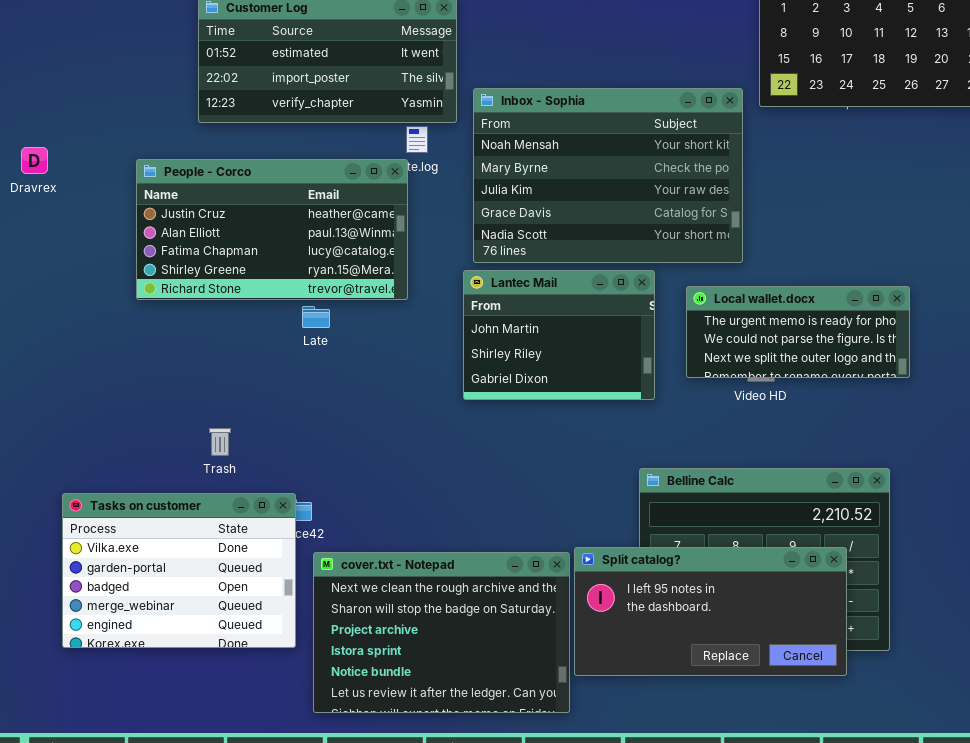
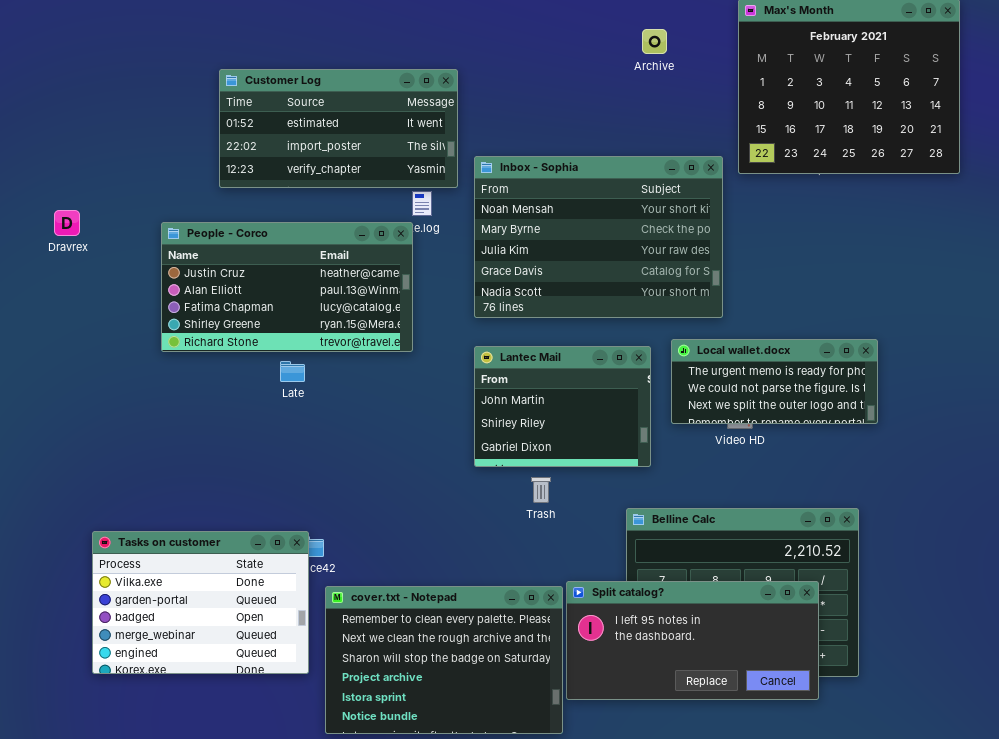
Lantec Mail: [463,270,655,400] -> [474,346,651,467], moved
Late: [302,306,330,328] -> [280,361,305,382], moved
Trash: [209,428,231,456] -> [531,477,551,503], moved
cover.txt - Notepad: [313,552,570,713] -> [325,586,563,734], scrolled up 1 row

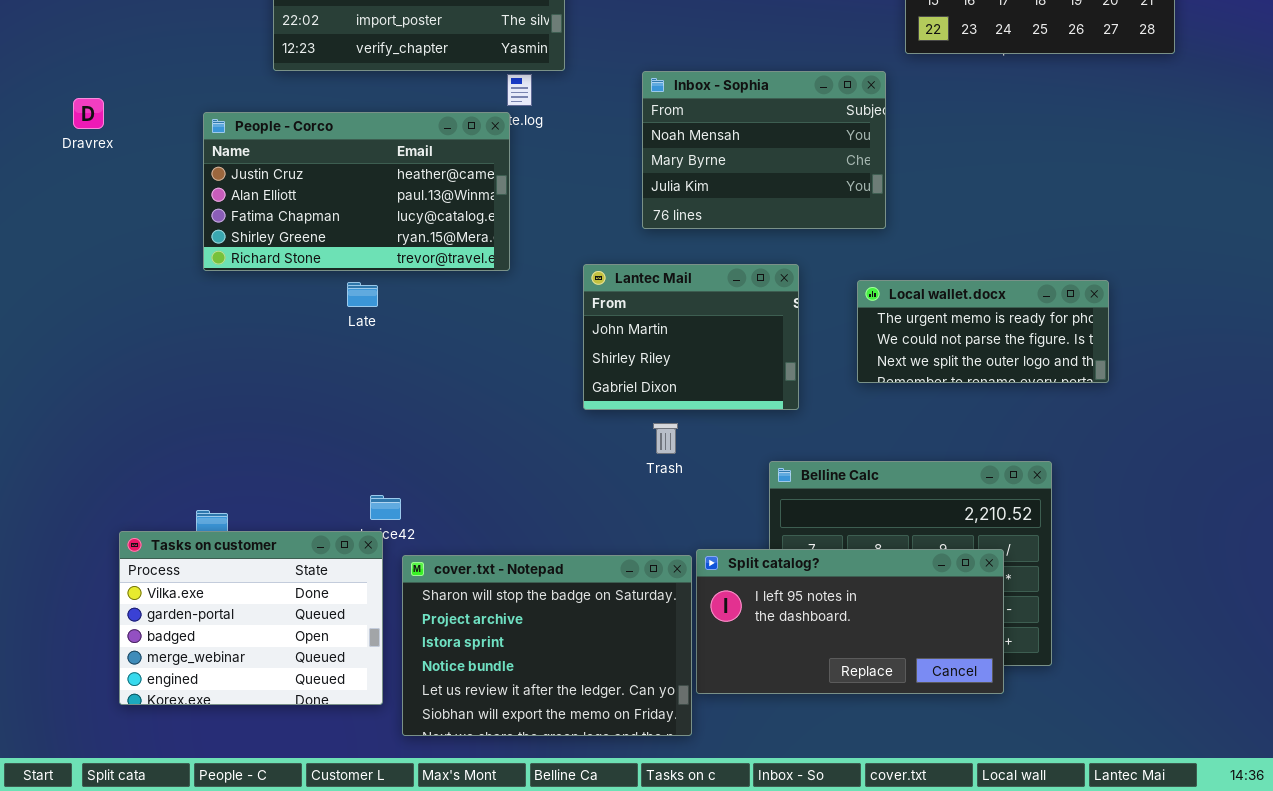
Inbox - Sophia: [474,156,723,318] -> [642,71,886,229], resized
Local wallet.docx: [671,339,878,424] -> [857,280,1109,383], moved
Tasks on customer: [92,531,309,674] -> [119,531,383,705], moved
cover.txt - Notepad: [325,586,563,734] -> [402,555,692,736], scrolled down 2 rows

